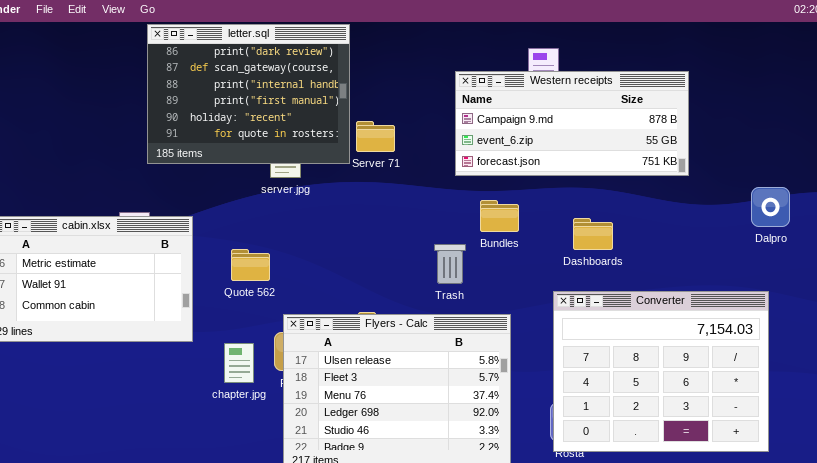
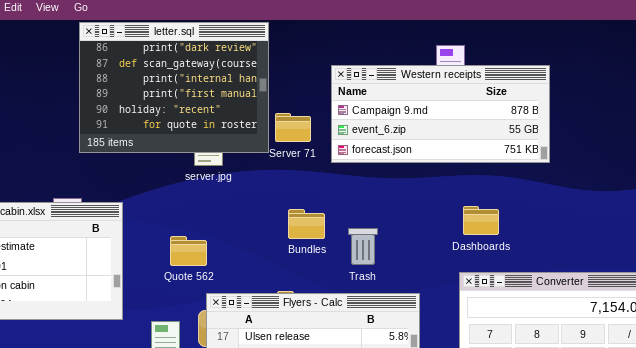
Western receipts: [455,71,689,176] -> [331,65,550,163], moved
Bundles: [480,200,519,232] -> [288,209,325,239], moved
Dashboards: [573,218,613,250] -> [463,206,499,235], moved
Quote 562: [231,249,270,281] -> [170,236,207,266], moved

